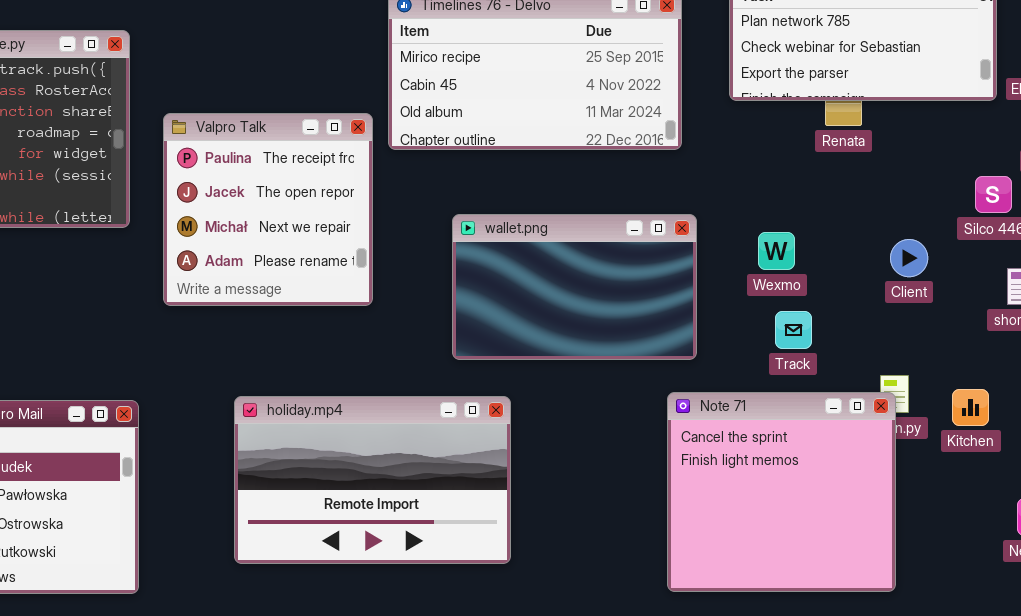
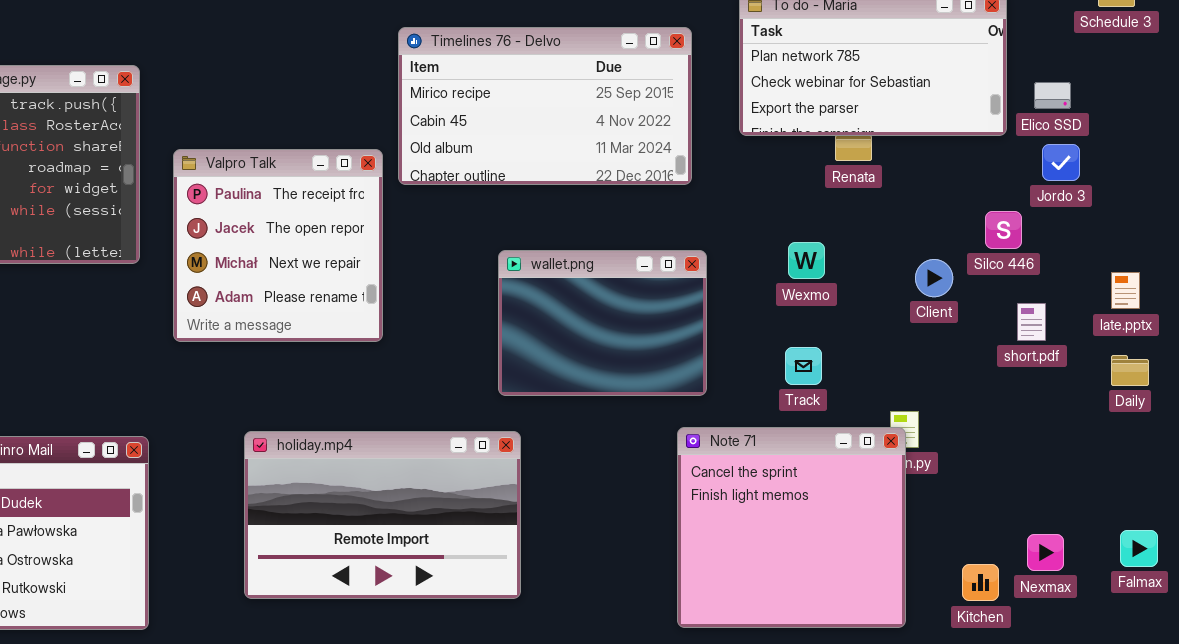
wallet.png: [452,214,697,360] -> [498,250,707,396], resized
Wexmo: [758,232,795,270] -> [788,242,825,279], moved
Client: [890,239,928,277] -> [915,259,953,297], moved
Kitchen: [952,389,989,426] -> [962,564,999,601], moved

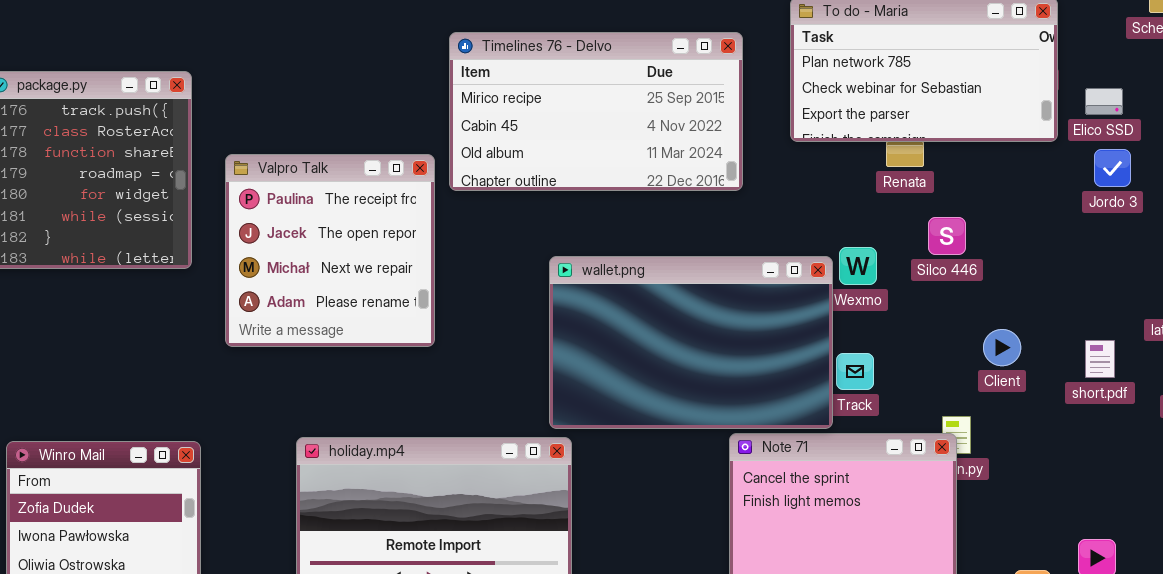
Silco 446: [985,211,1022,249] -> [928,217,966,255], moved
wallet.png: [498,250,707,396] -> [549,256,833,429], resized
Client: [915,259,953,297] -> [983,329,1021,366], moved
short.pdf: [1017,303,1046,341] -> [1085,340,1115,378], moved

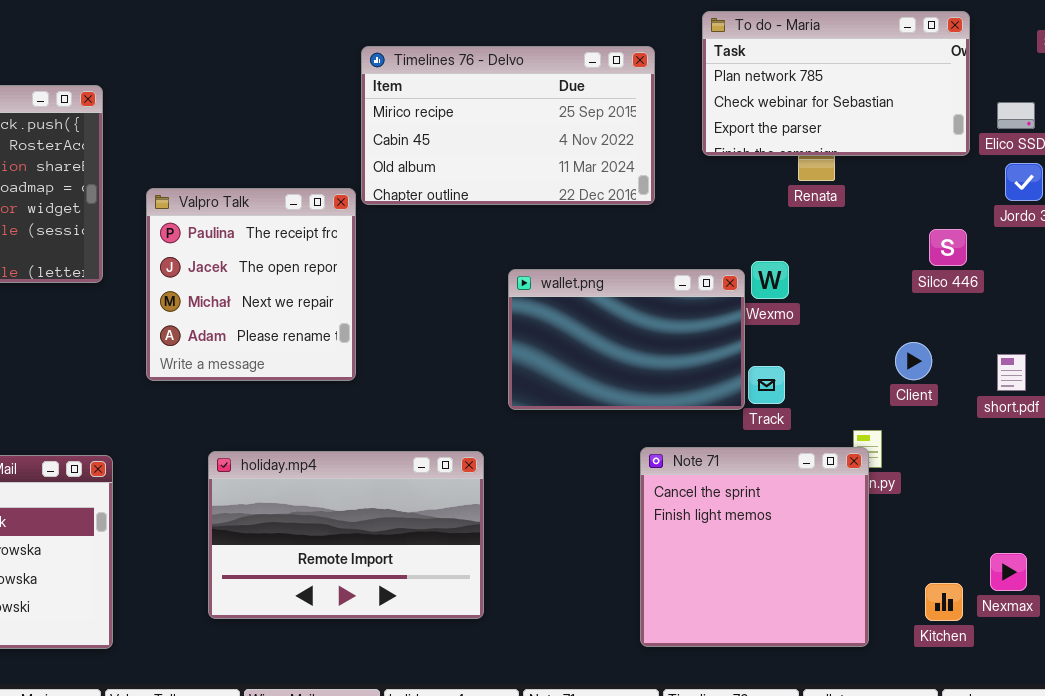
Valpro Talk: [225,154,435,347] -> [146,188,356,381], moved
Silco 446: [928,217,966,255] -> [929,229,967,266], moved
wallet.png: [549,256,833,429] -> [508,269,745,410], resized

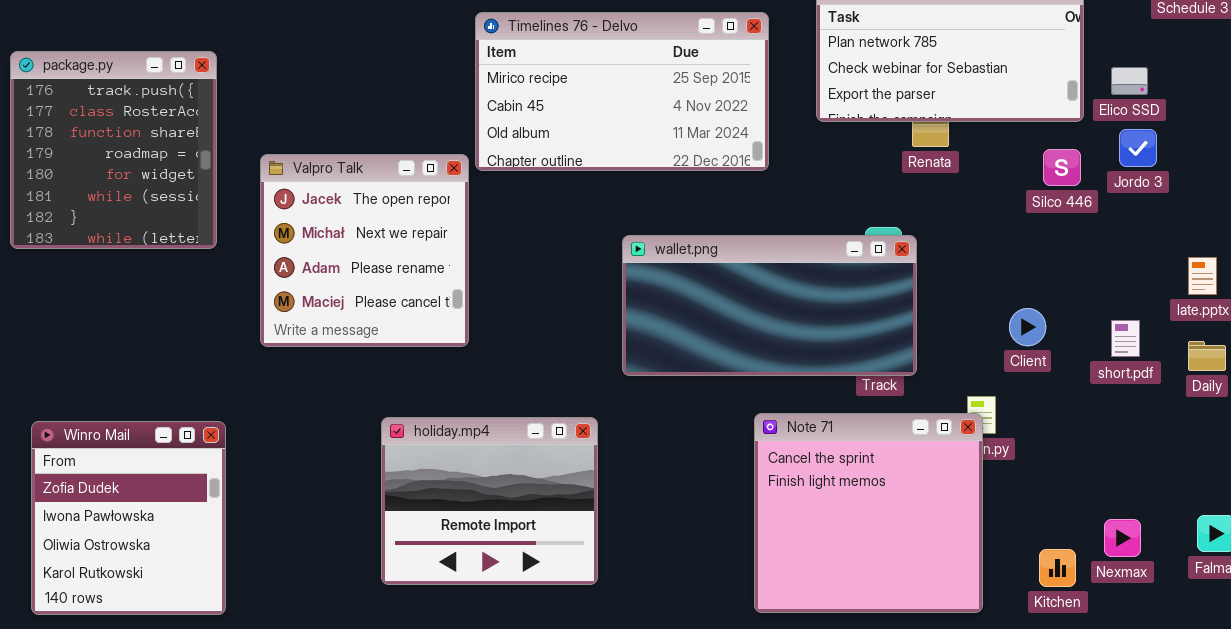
Valpro Talk: [146,188,356,381] -> [260,154,469,347], scrolled down 1 row
Silco 446: [929,229,967,266] -> [1043,149,1081,186], moved
wallet.png: [508,269,745,410] -> [622,235,917,376], resized
holiday.mp4: [208,451,484,619] -> [381,417,598,585], resized

